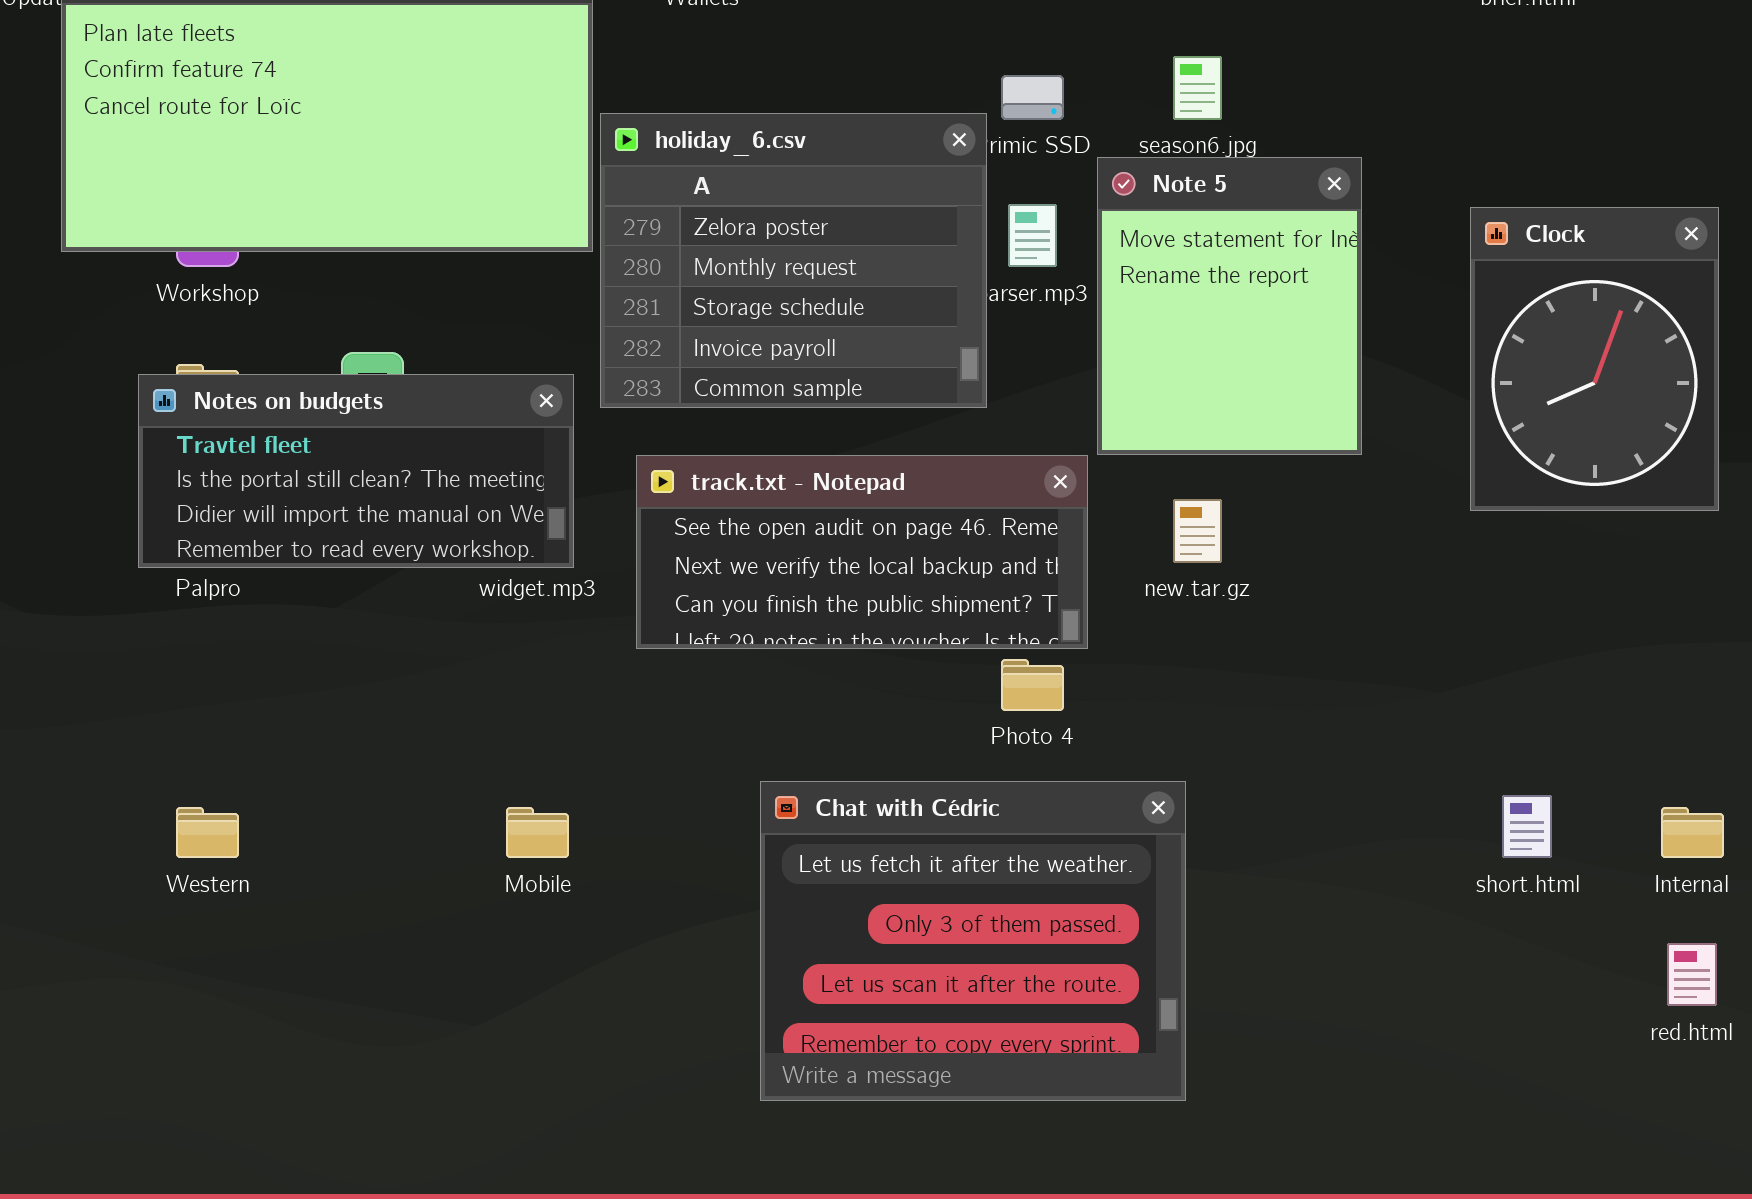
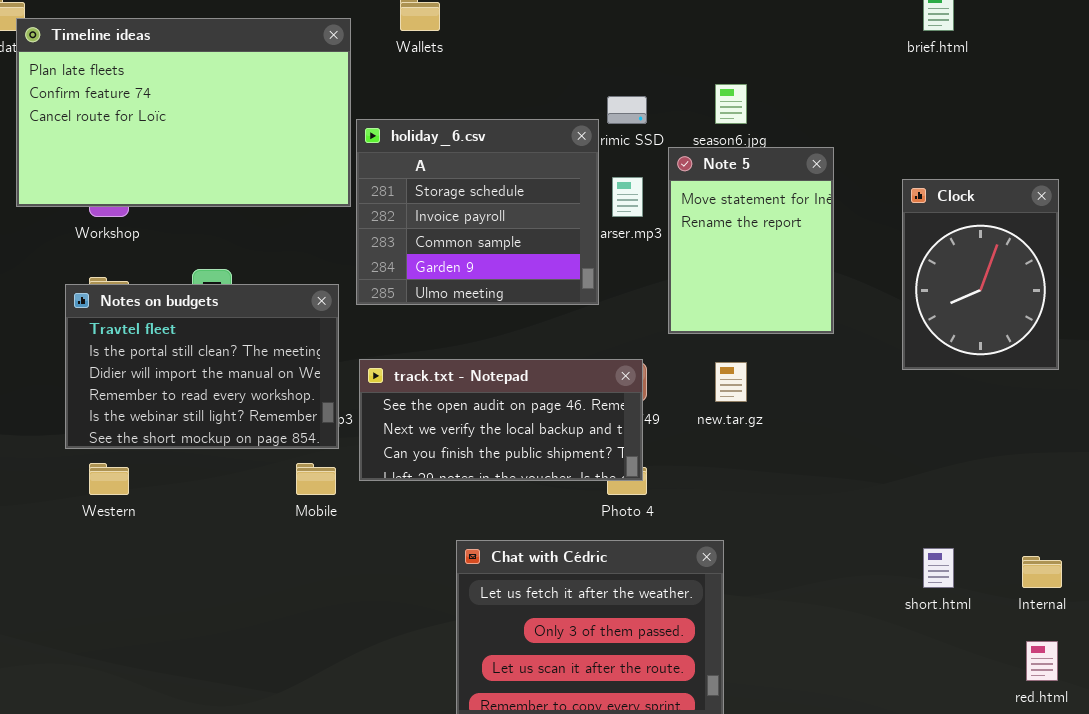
holiday_6.csv: [600,113,987,408] -> [356,119,599,305], scrolled down 2 rows
Notes on budgets: [138,374,574,568] -> [65,284,339,449], resized
track.txt - Notepad: [636,455,1088,649] -> [359,359,643,481], moved
Western: [176,807,239,858] -> [89,463,129,495], moved
Mobile: [506,807,569,858] -> [296,463,336,495], moved

